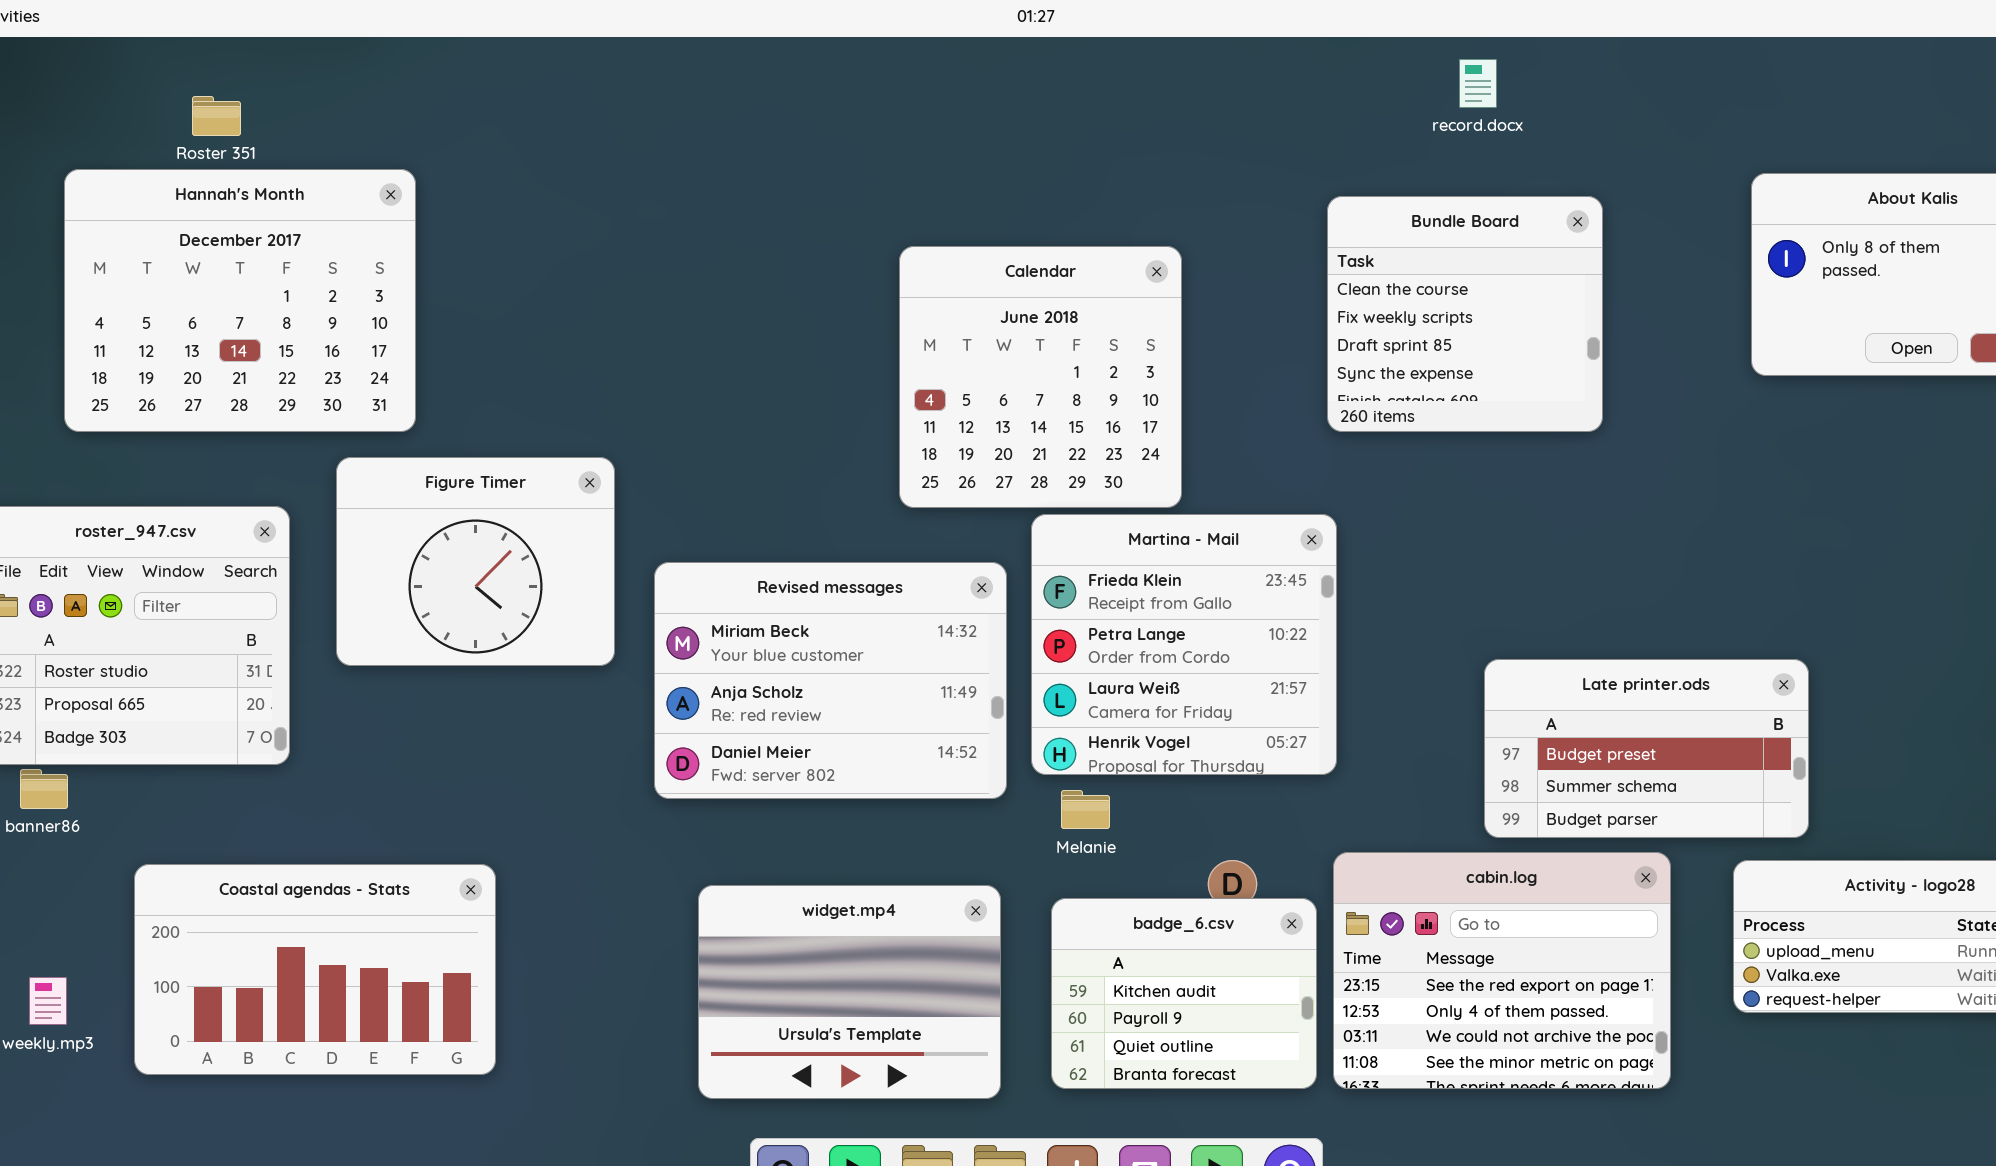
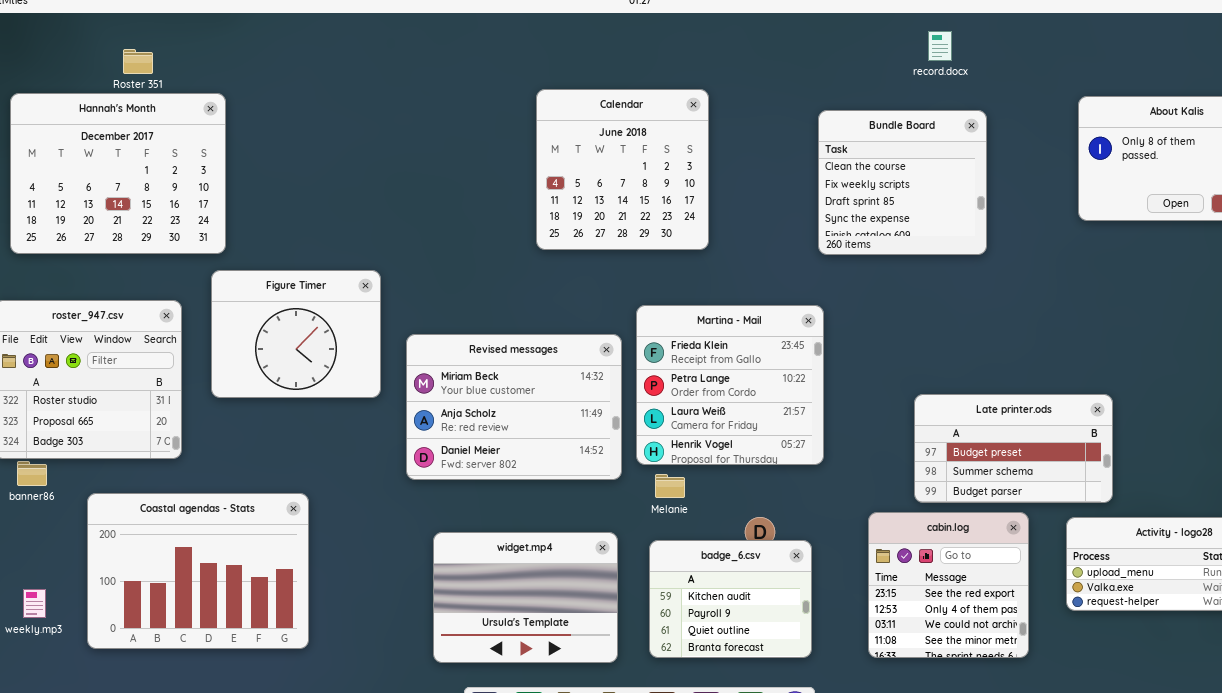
record.docx: [1459,59,1497,108] -> [928,31,952,61], moved
Hannah's Month: [64,169,416,432] -> [10,93,226,254], moved
Calendar: [899,246,1182,508] -> [536,89,709,250], moved
cabin.log: [1333,852,1671,1089] -> [868,512,1029,658], resized
Coastal agendas - Stats: [134,864,496,1075] -> [87,493,309,649], resized

